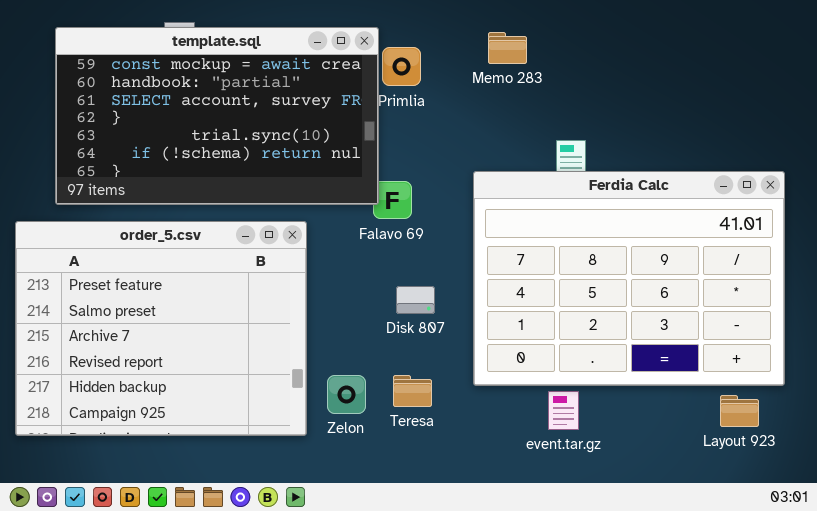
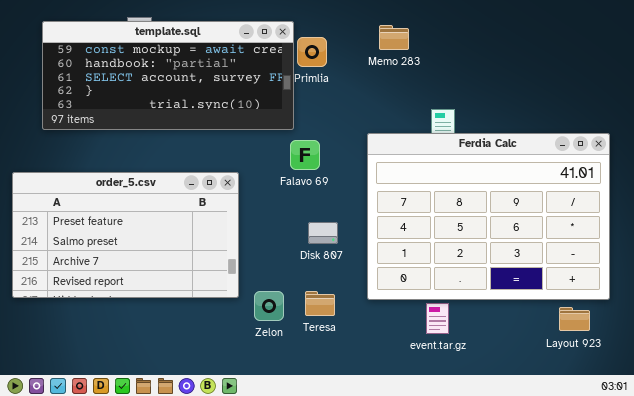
template.sql: [55,27,379,205] -> [42,21,294,130], resized
order_5.csv: [15,221,307,436] -> [12,172,239,298], resized

